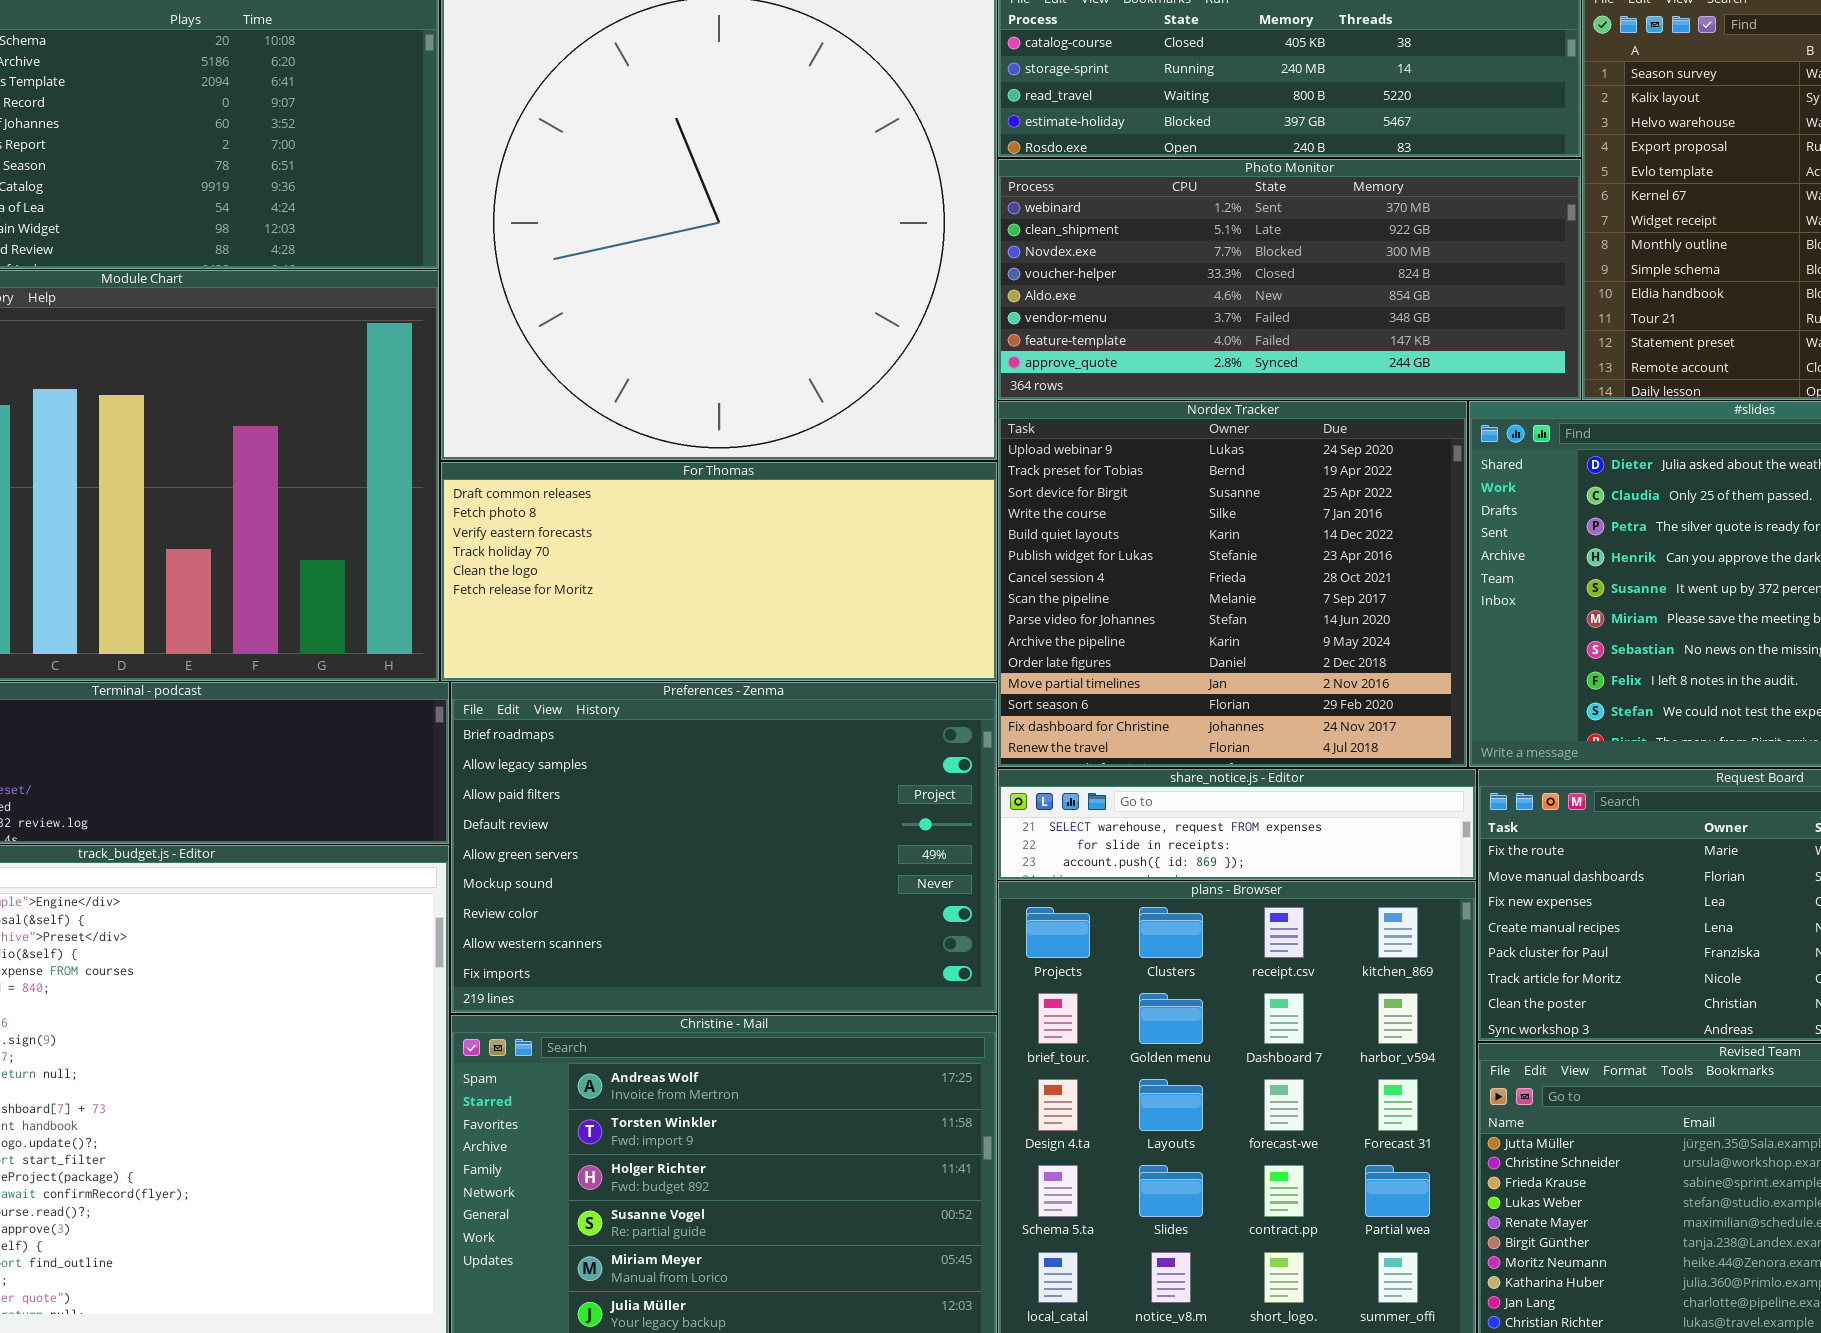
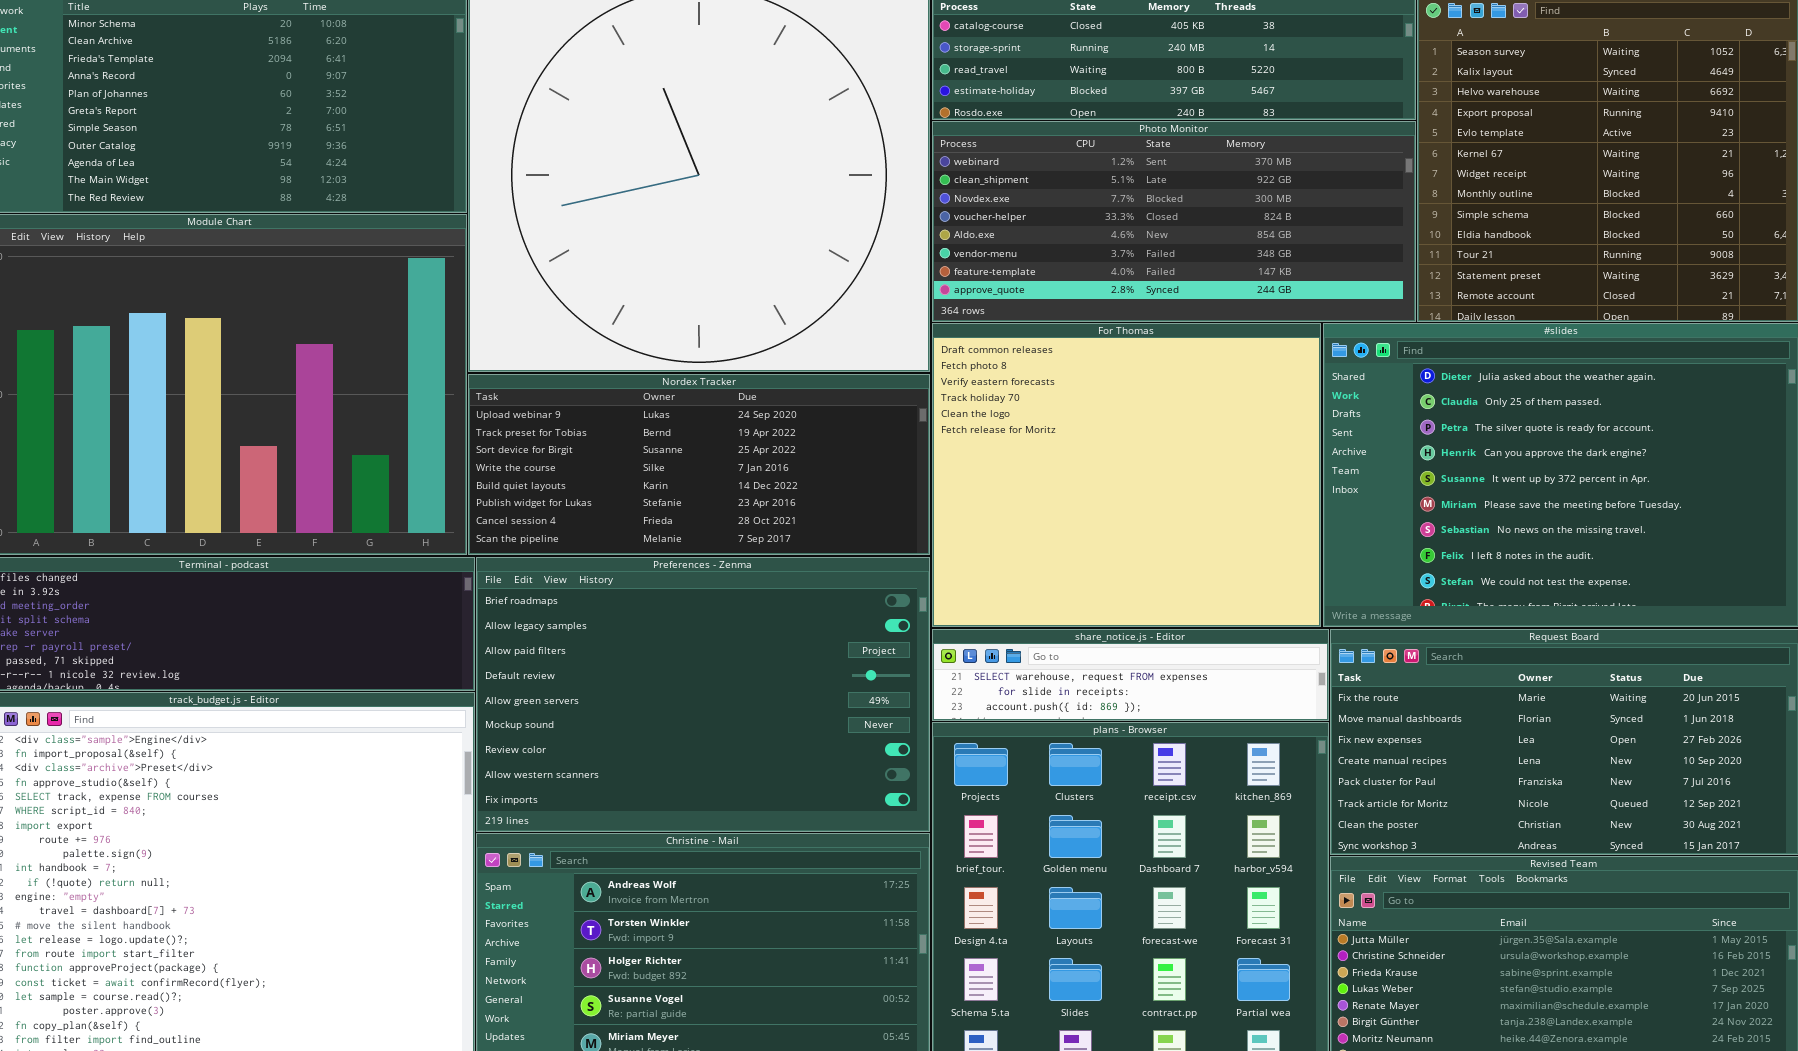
Nordex Tracker: [998,401,1467,767] -> [468,374,930,555], moved, resized
For Thomas: [441,462,997,681] -> [932,323,1321,627], moved, resized

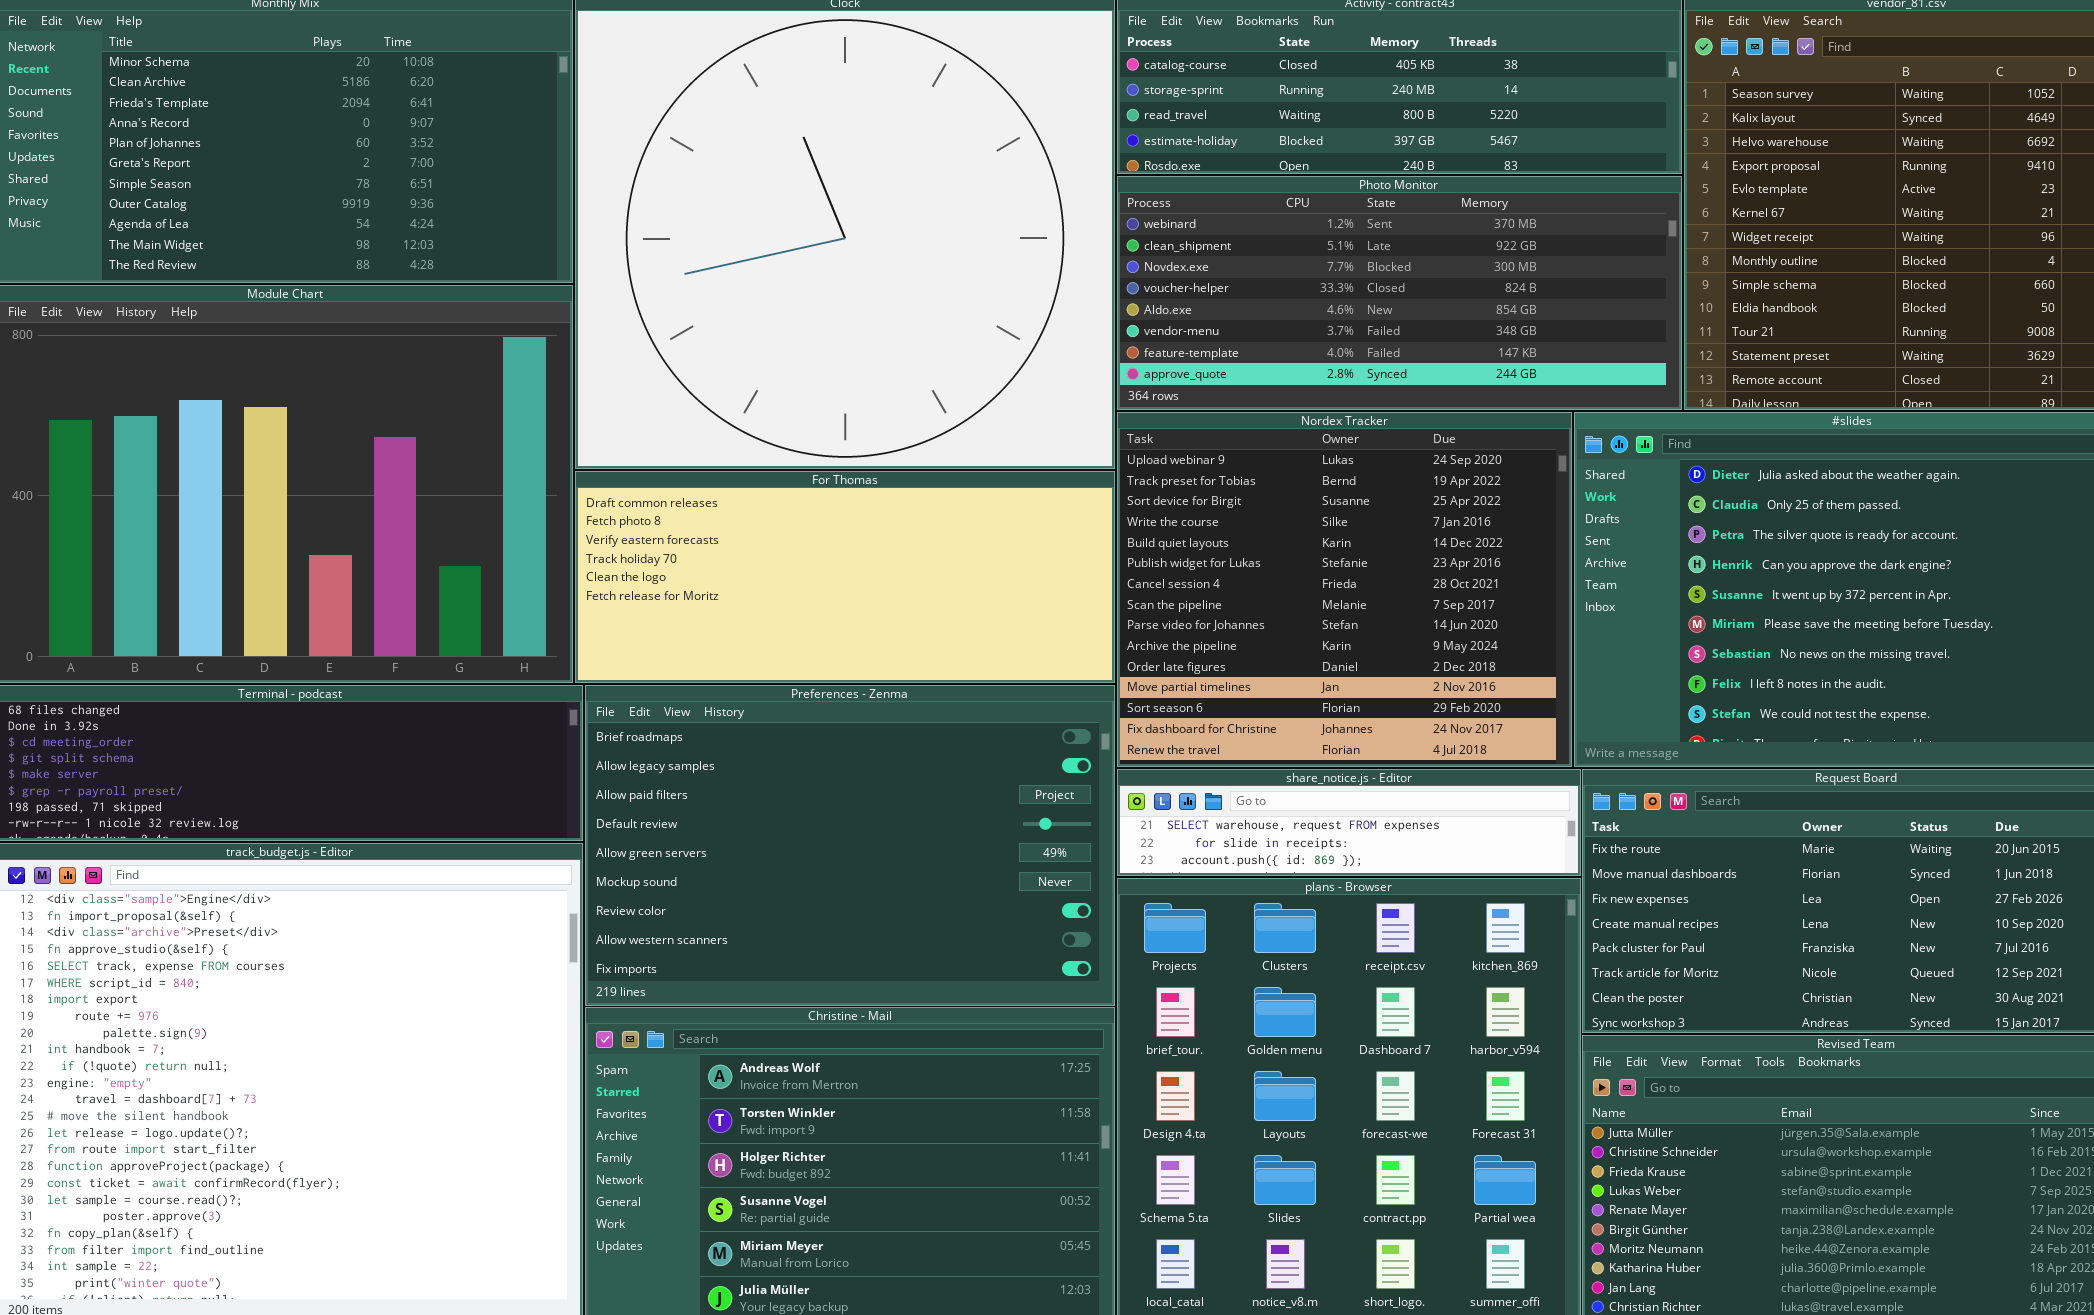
For Thomas: [932,323,1321,627] -> [575,471,1115,683], moved, resized
Nordex Tracker: [468,374,930,555] -> [1117,412,1572,767], moved, resized

